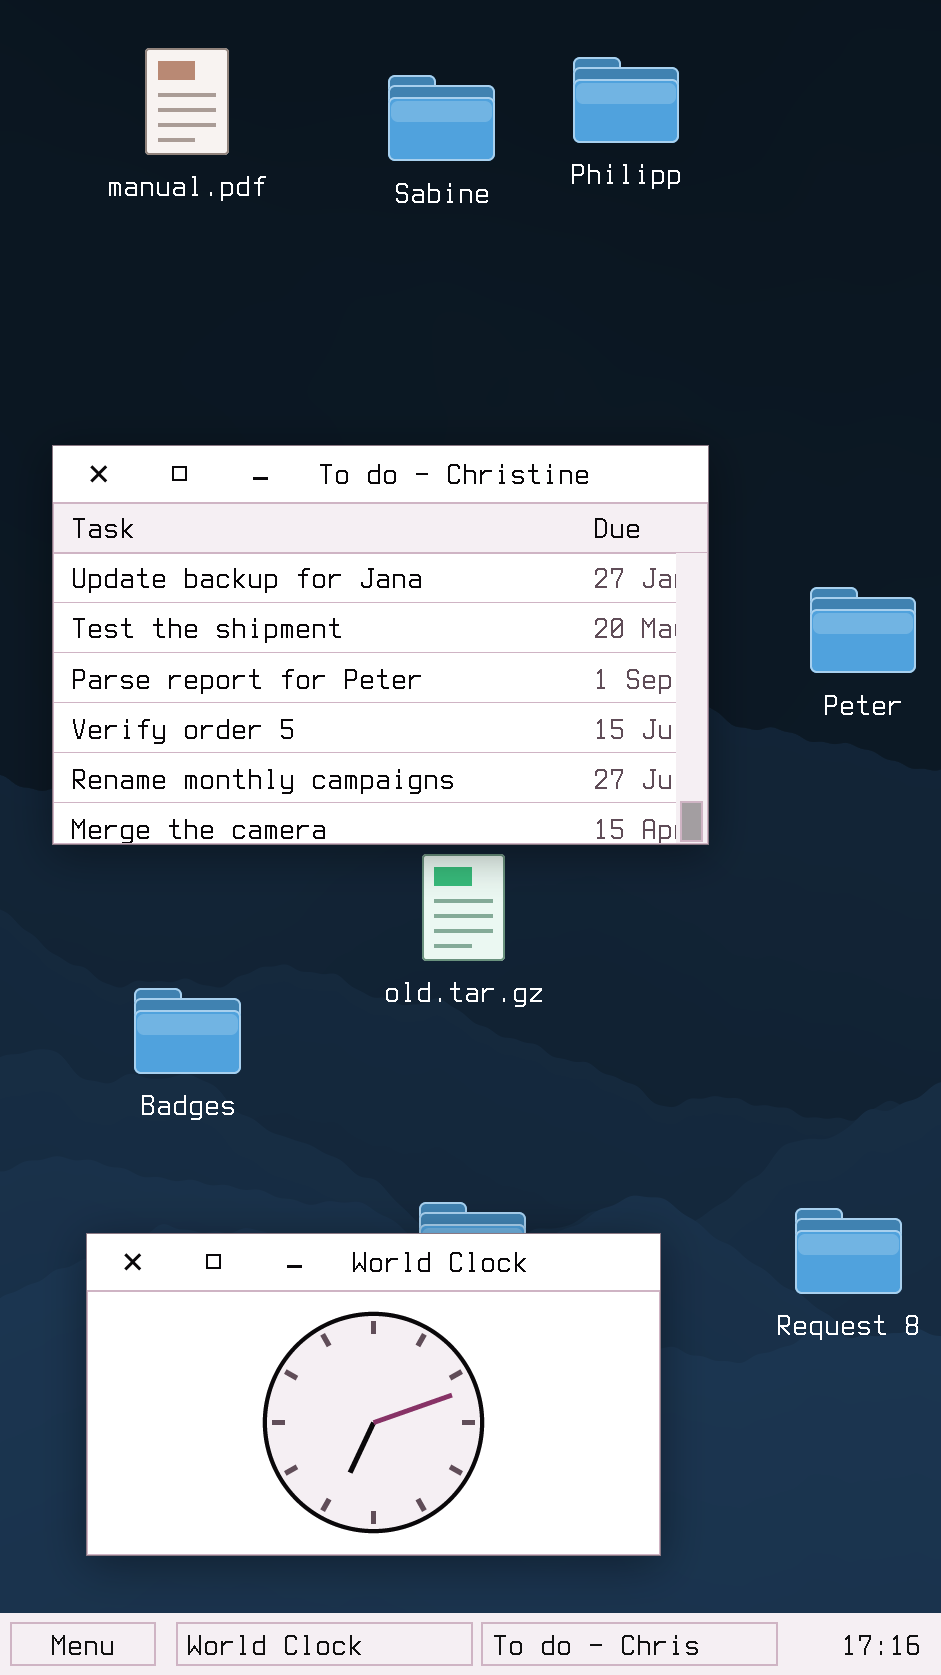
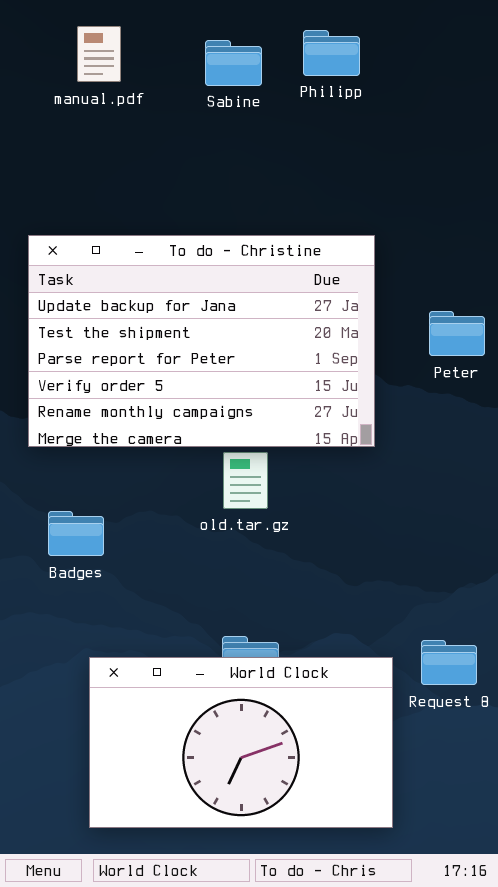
Badges: [134,988,241,1074] -> [48,511,104,556], moved
World Clock: [86,1233,661,1556] -> [89,657,393,828], moved

